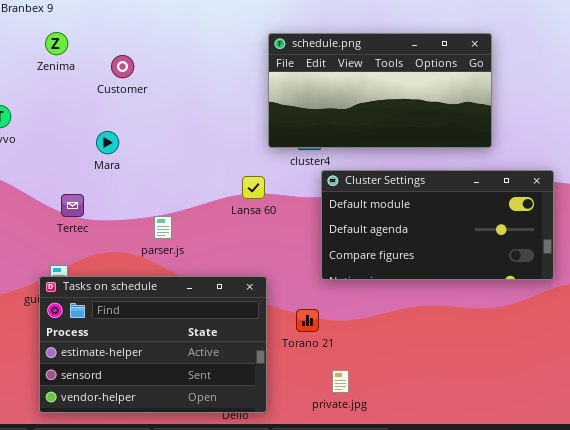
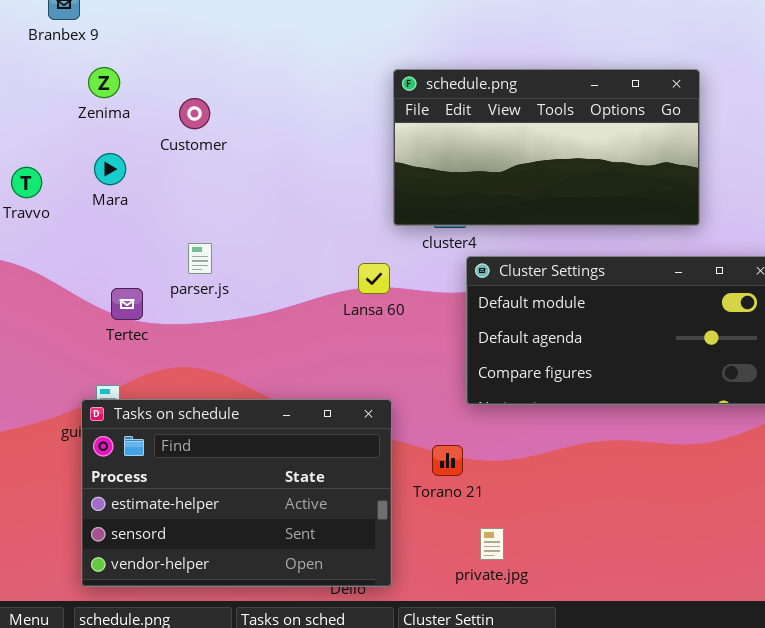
Mara: [96,131,119,154] -> [94,153,126,185], moved
parser.js: [154,216,172,239] -> [188,243,212,274], moved

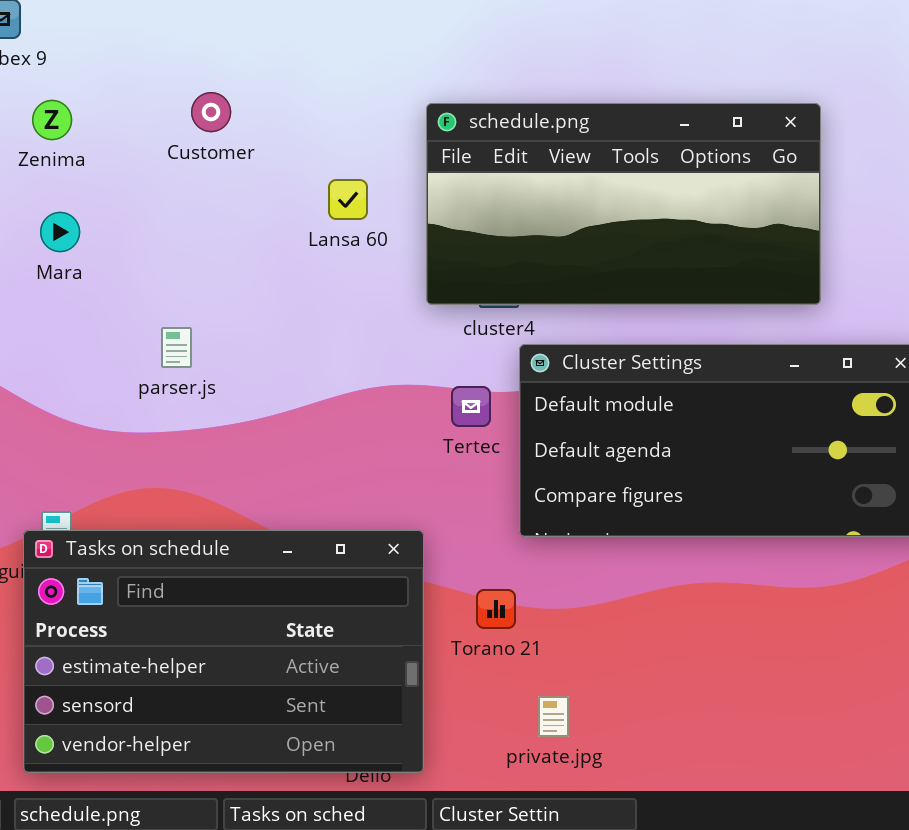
Customer: [179,98,210,129] -> [191,92,231,132], moved
Lansa 60: [358,263,390,294] -> [328,179,368,220], moved
Tertec: [111,288,143,320] -> [451,386,491,427], moved

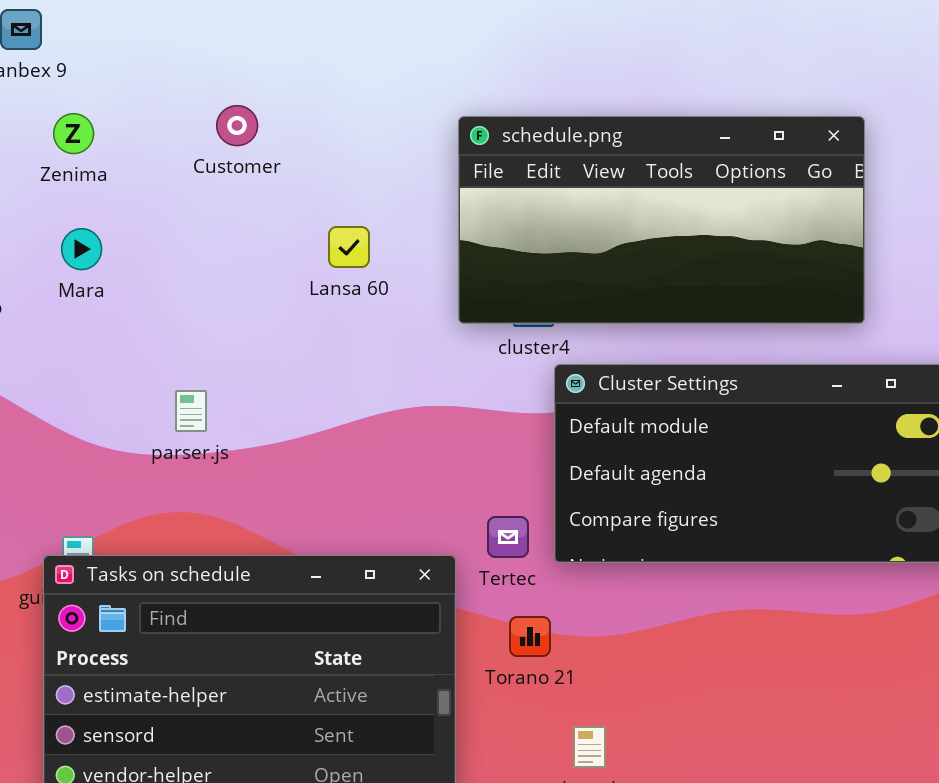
Lansa 60: [328,179,368,220] -> [328,226,370,268], moved
parser.js: [161,327,192,368] -> [175,390,207,432], moved
Tertec: [451,386,491,427] -> [487,516,529,558], moved

